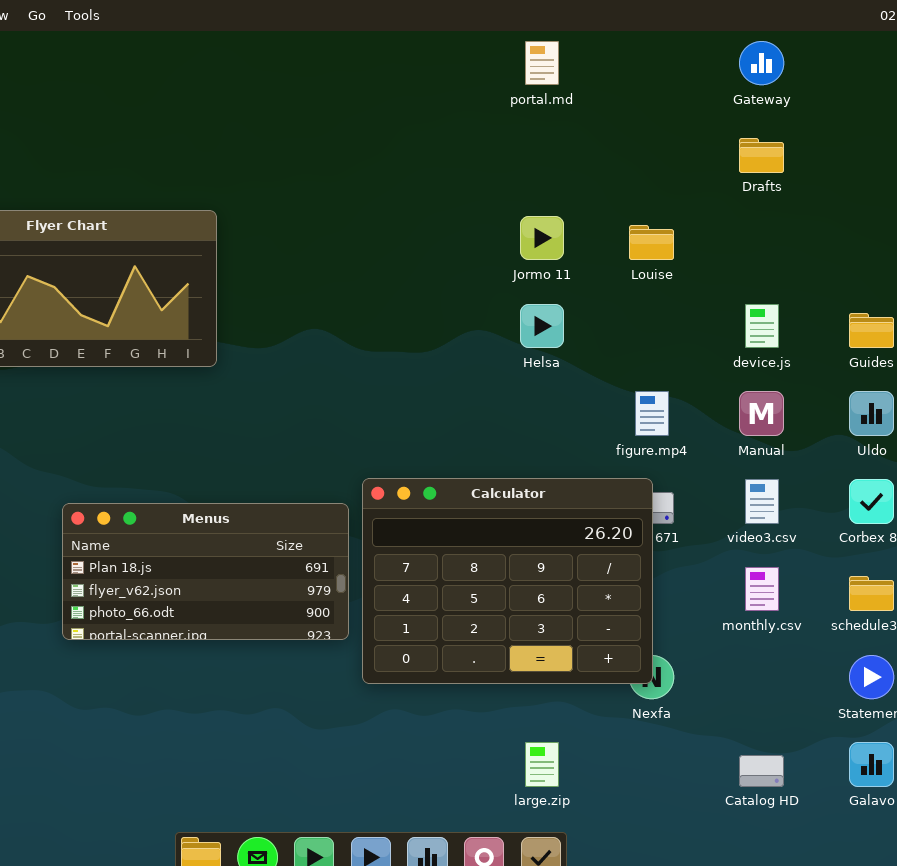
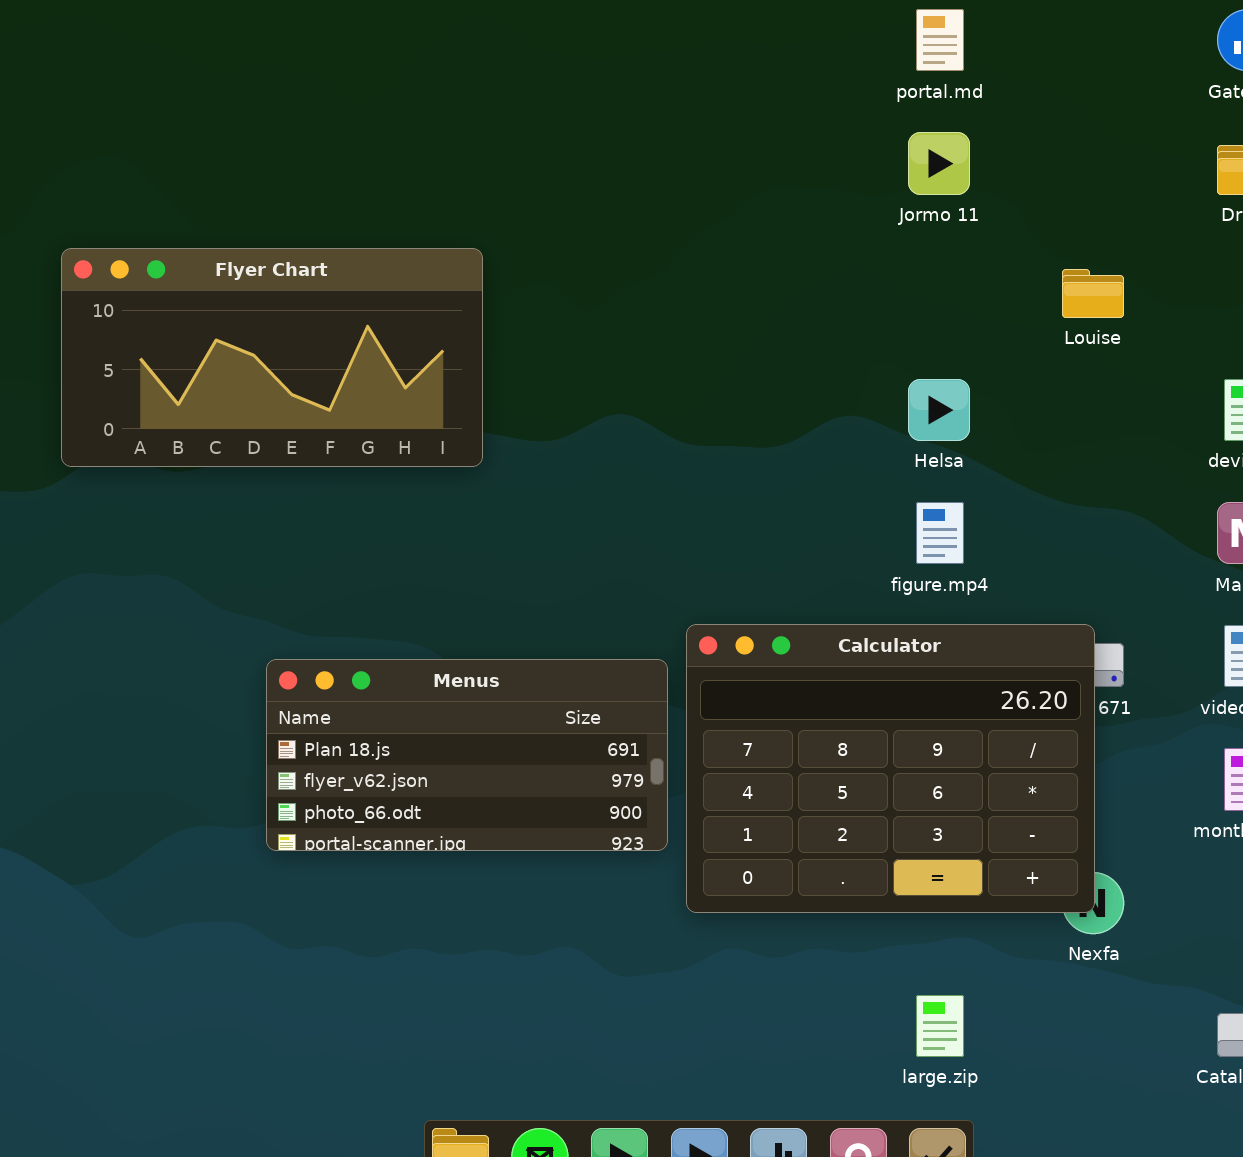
Jormo 11: [520,216,564,260] -> [908,132,970,195], moved
figure.mp4: [635,391,669,436] -> [916,502,964,564], moved

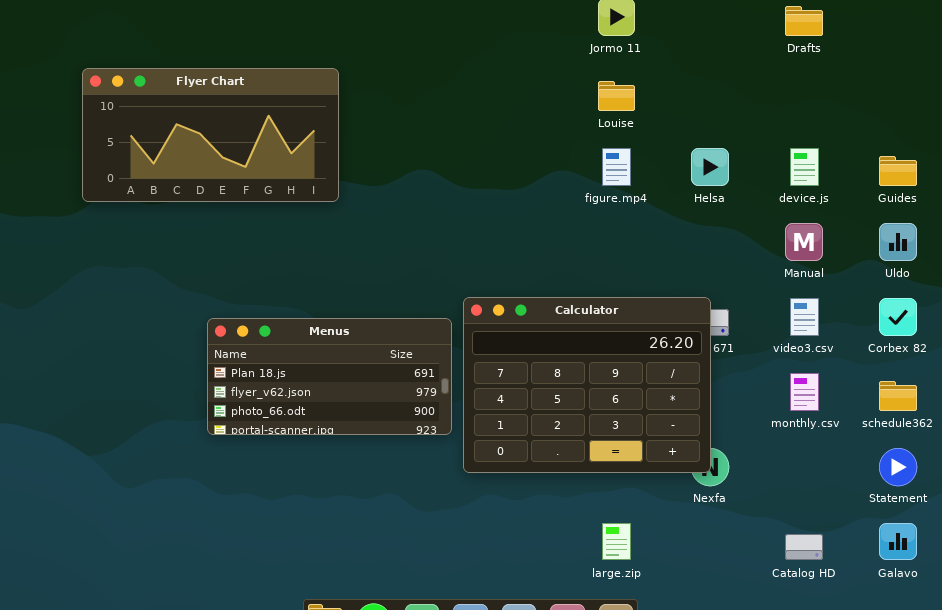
Louise: [1062,269,1124,318] -> [598,81,635,111], moved
Helsa: [908,379,970,441] -> [691,148,729,186], moved
figure.mp4: [916,502,964,564] -> [602,148,631,186], moved

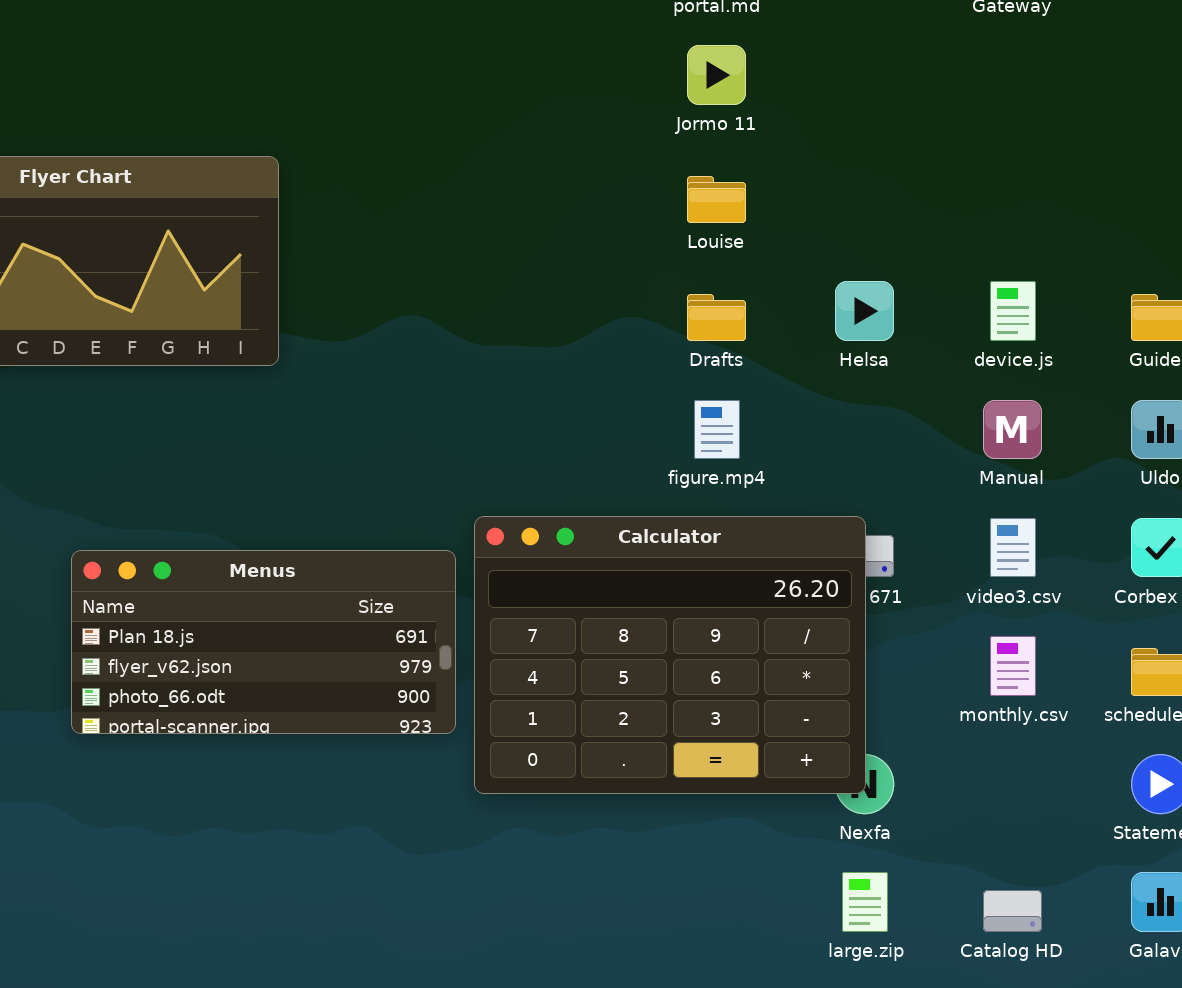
Drafts: [785,6,823,36] -> [687,294,746,341], moved
figure.mp4: [602,148,631,186] -> [694,400,740,459], moved
large.zip: [602,523,631,560] -> [842,872,888,932], moved

